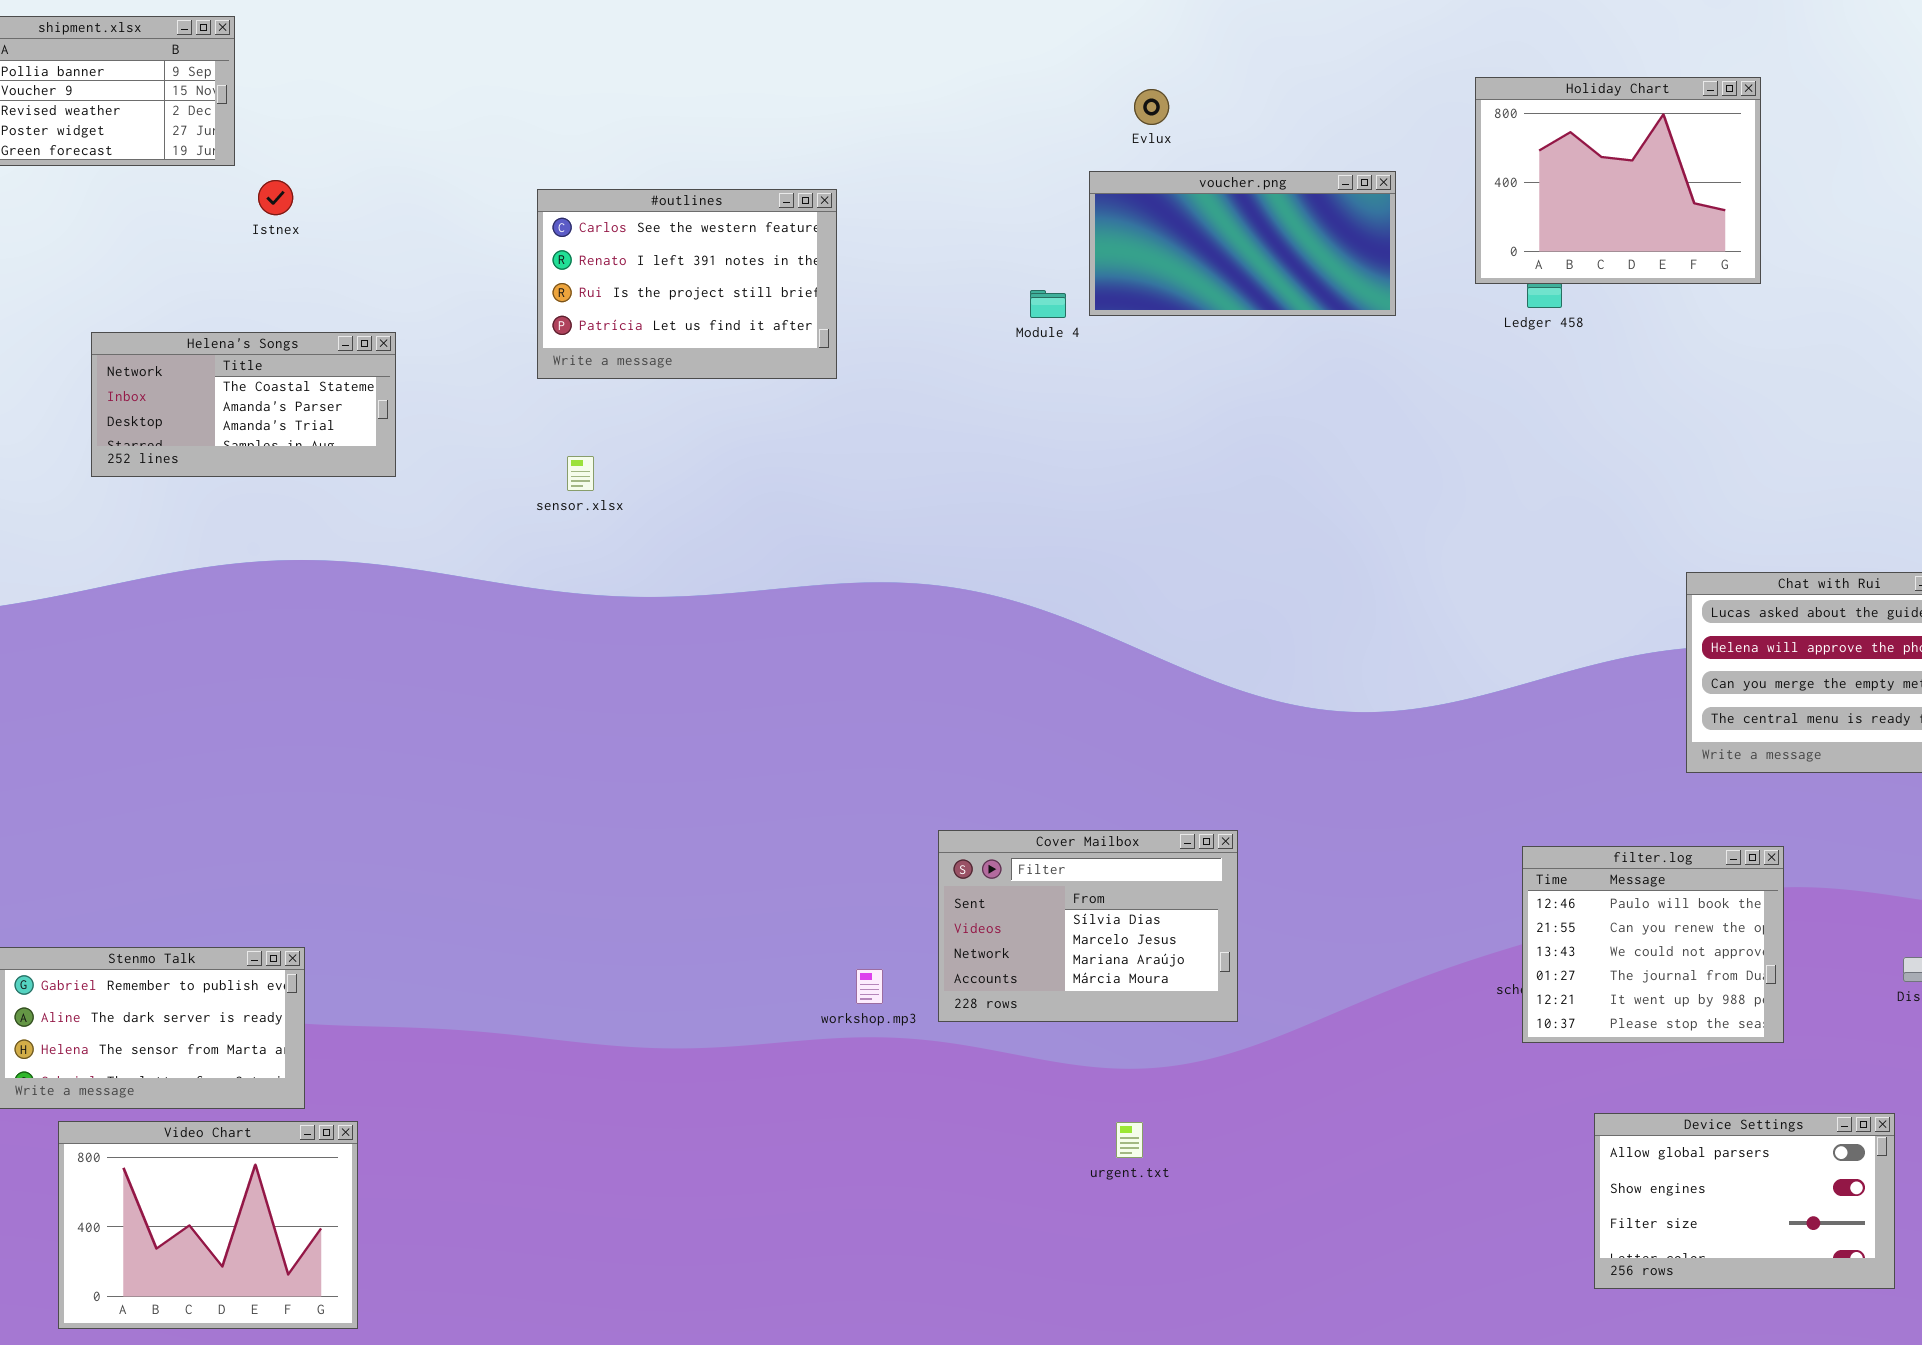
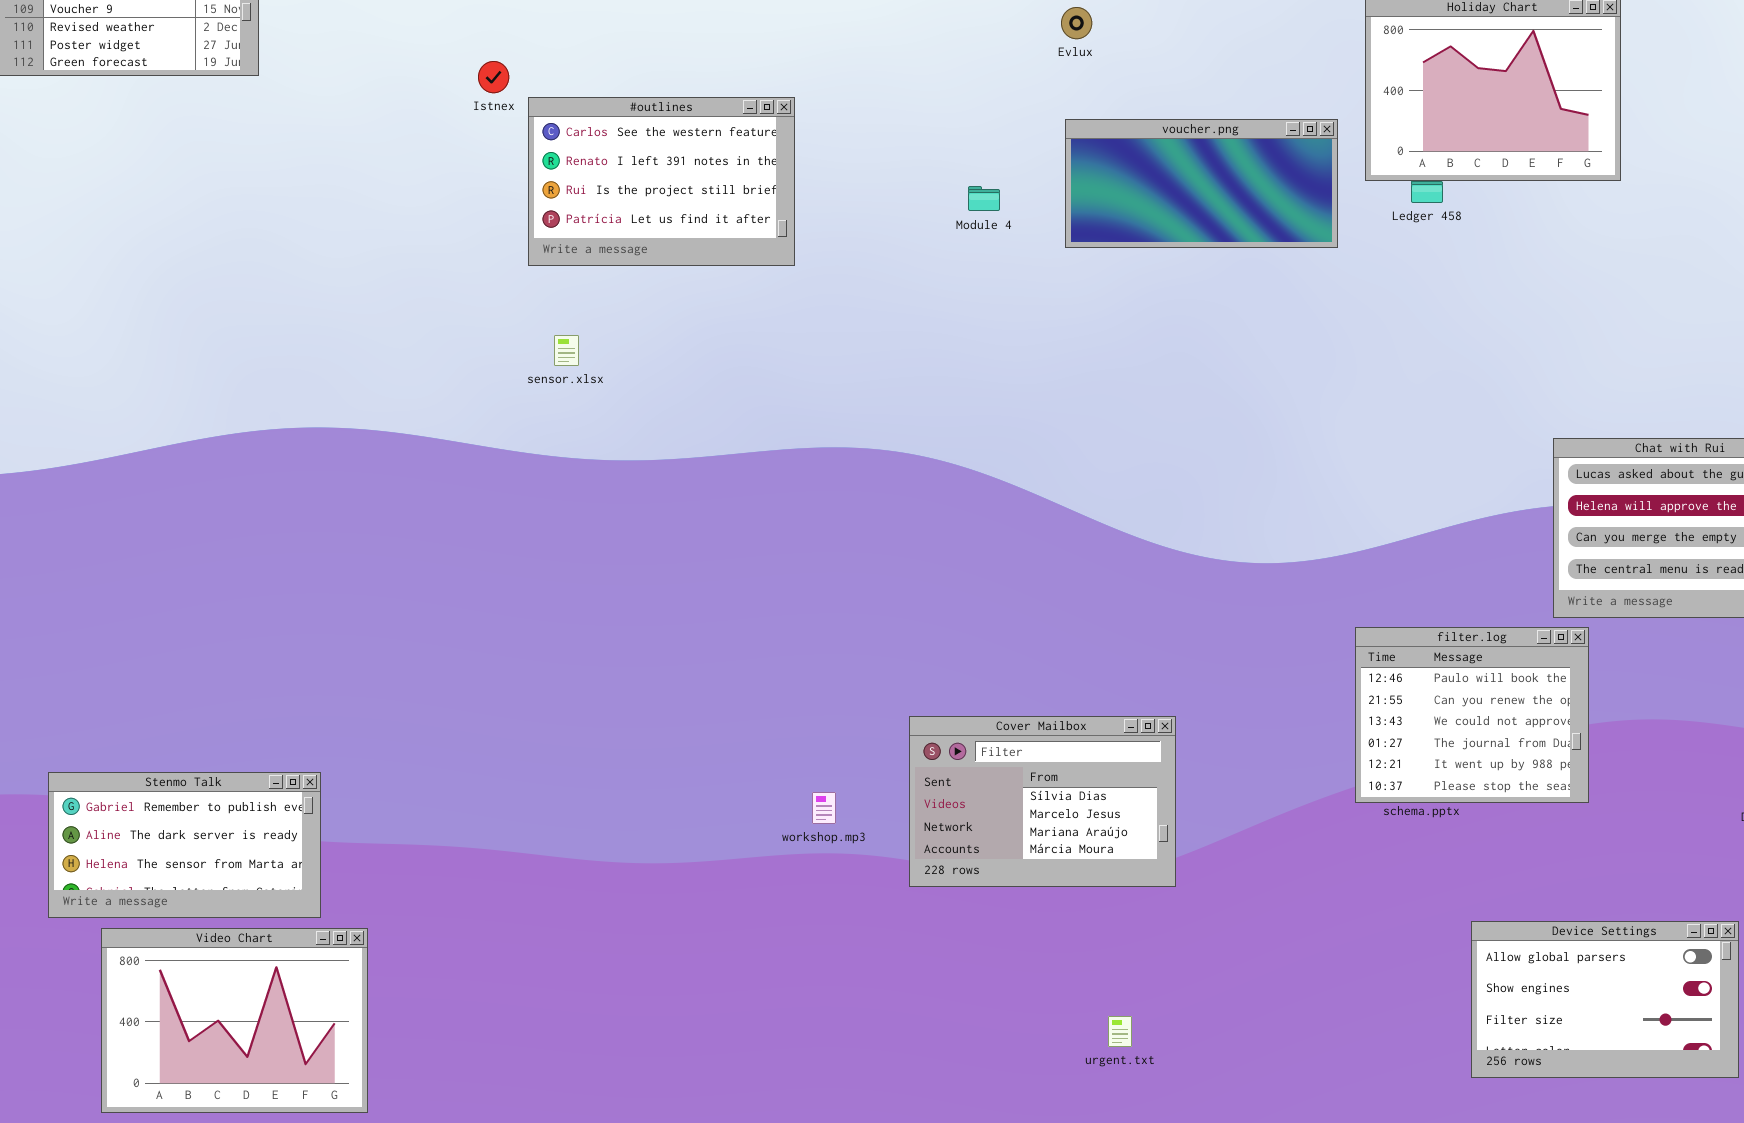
voucher.png: [1089,171,1396,316] -> [1065,119,1338,248], moved
Istnex: [258,180,293,215] -> [478,61,509,93], moved
Helena's Songs: [91,332,396,477] -> none, closed
Cover Mailbox: [938,830,1238,1022] -> [909,716,1176,887], moved
filter.log: [1522,846,1784,1043] -> [1355,627,1589,803], moved
urgent.txt: [1116,1122,1143,1158] -> [1108,1016,1132,1047], moved

